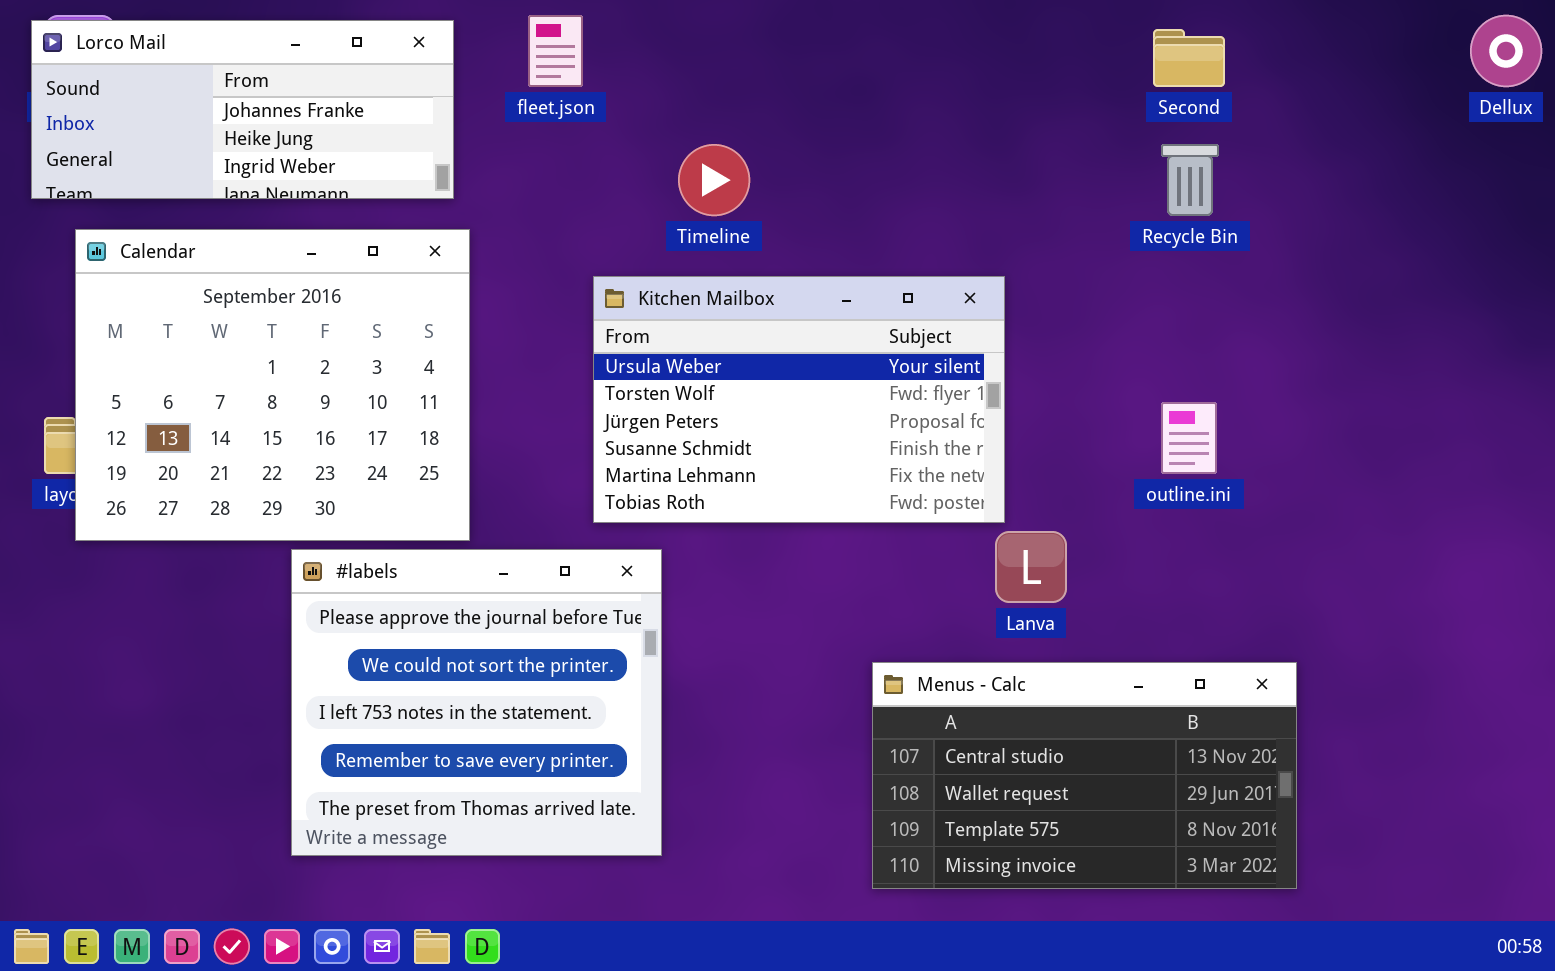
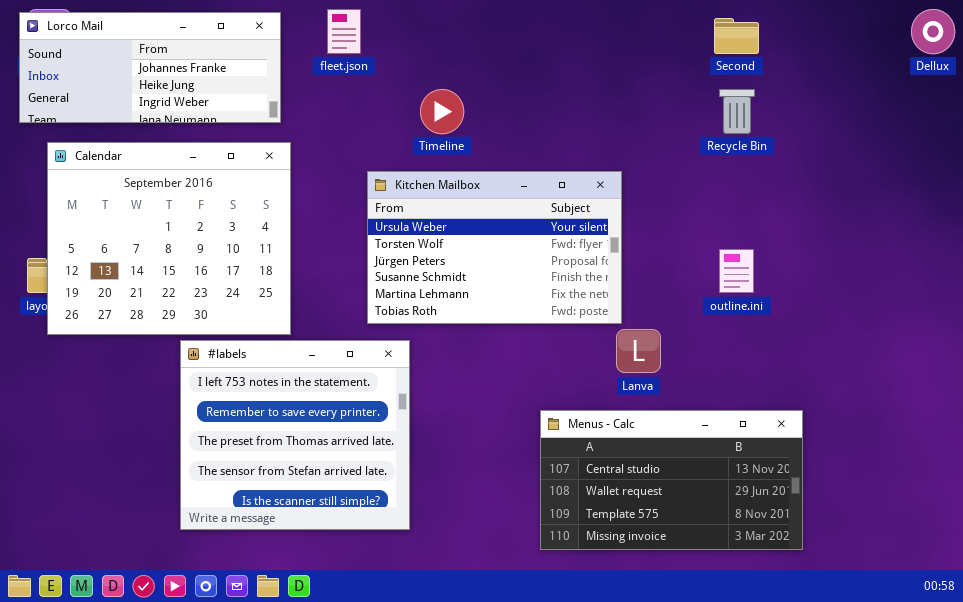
#labels: [291,549,662,856] -> [180,340,410,530], scrolled down 2 rows

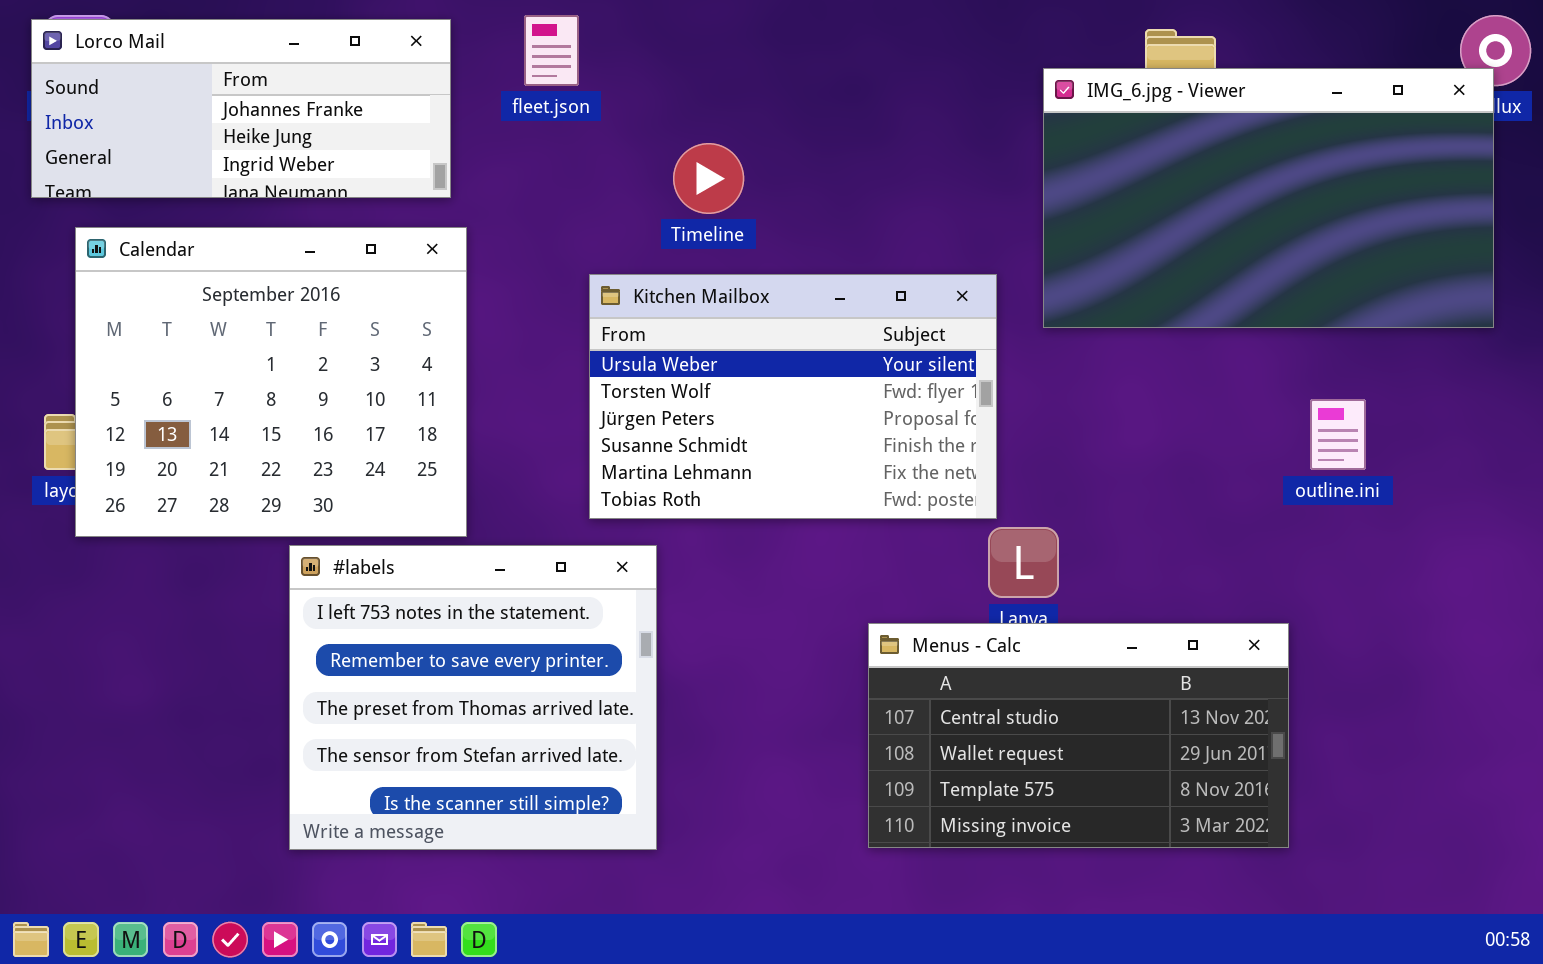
IMG_6.jpg - Viewer: none -> [1043,68,1494,328], opened
outline.ini: [719,249,754,293] -> [1310,399,1366,470], moved
Menus - Calc: [540,410,803,550] -> [868,623,1289,848], moved

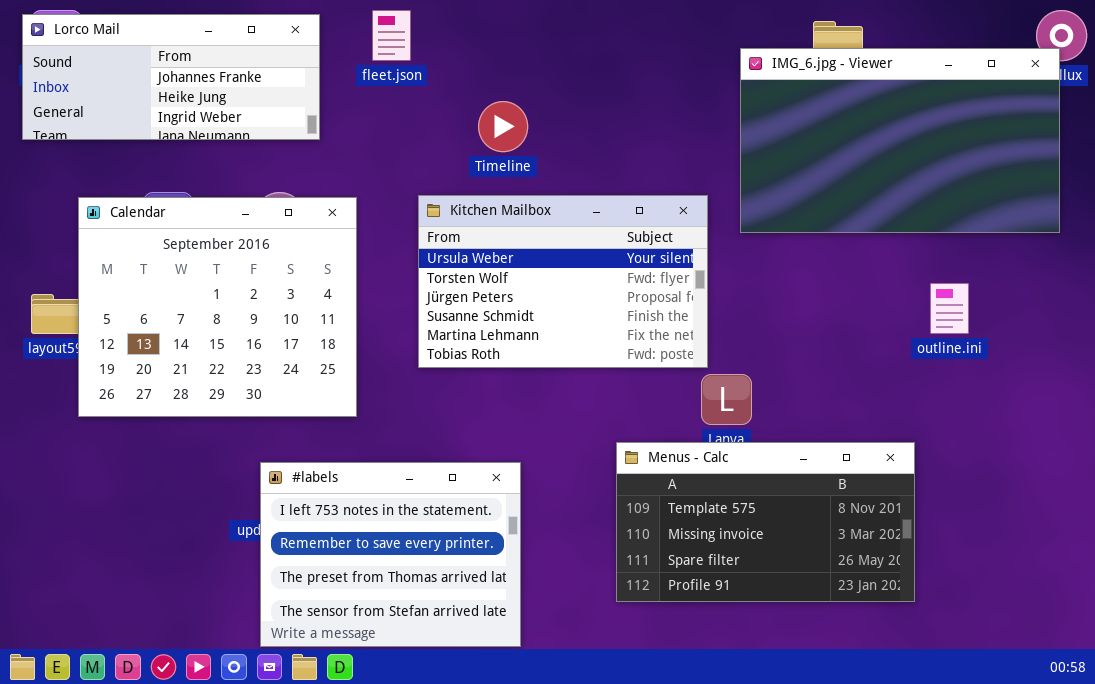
Calendar: [75,227,467,537] -> [78,197,357,417], moved
#labels: [289,545,657,850] -> [260,462,521,647], moved, resized
Menus - Calc: [868,623,1289,848] -> [616,442,915,602], scrolled down 2 rows

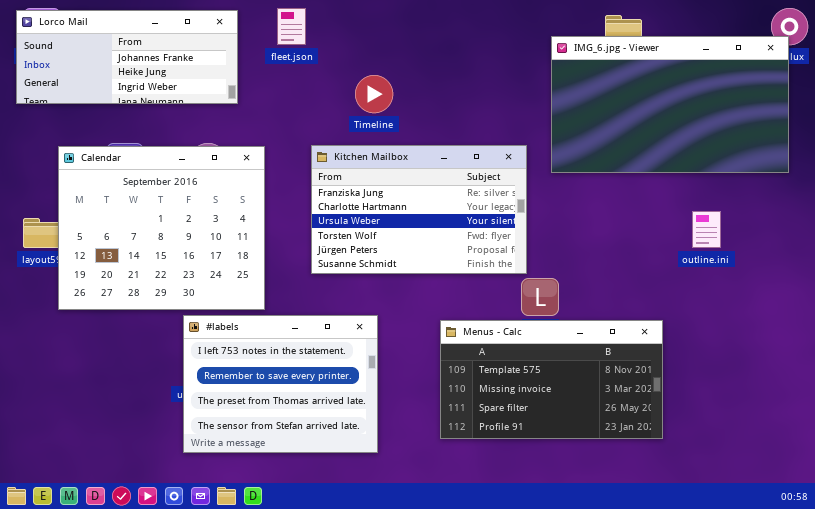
Kitchen Mailbox: [418,195,708,368] -> [311,145,527,274], scrolled up 2 rows
Menus - Calc: [616,442,915,602] -> [440,320,663,439], moved
#labels: [260,462,521,647] -> [183,315,378,453], moved

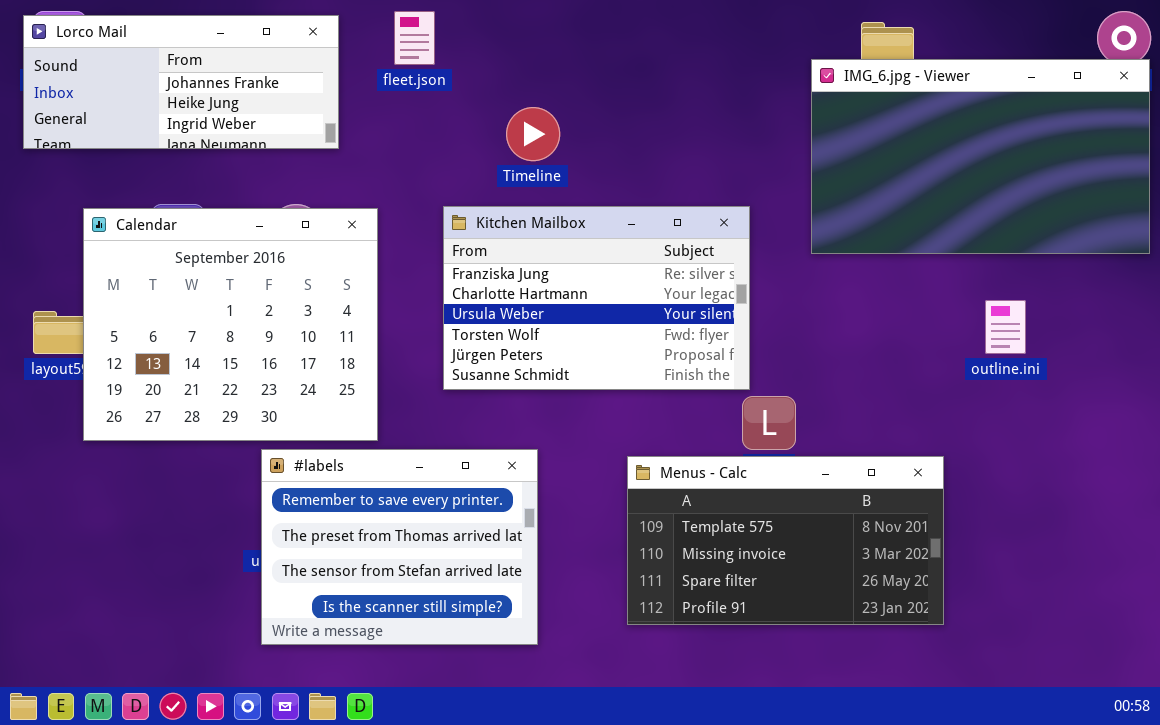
IMG_6.jpg - Viewer: [551,36,789,173] -> [811,59,1150,254], moved
#labels: [183,315,378,453] -> [261,449,538,645], scrolled down 1 row

